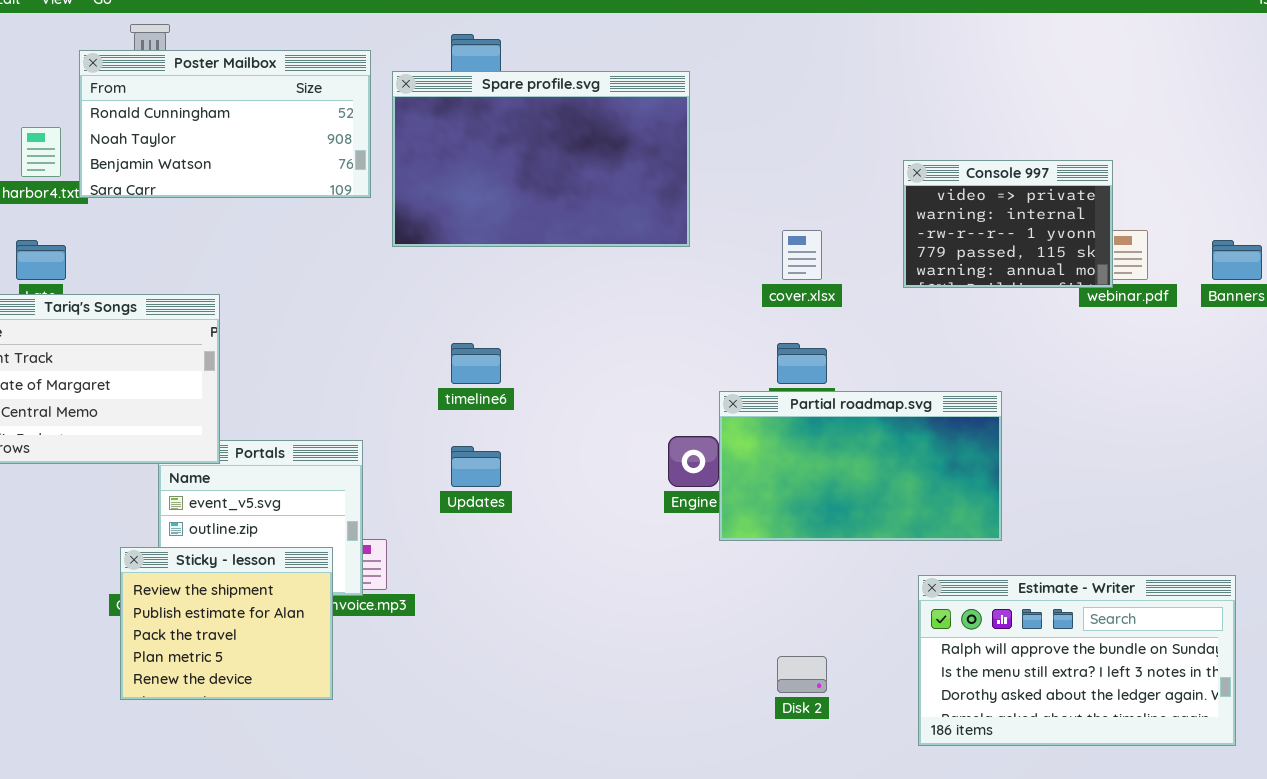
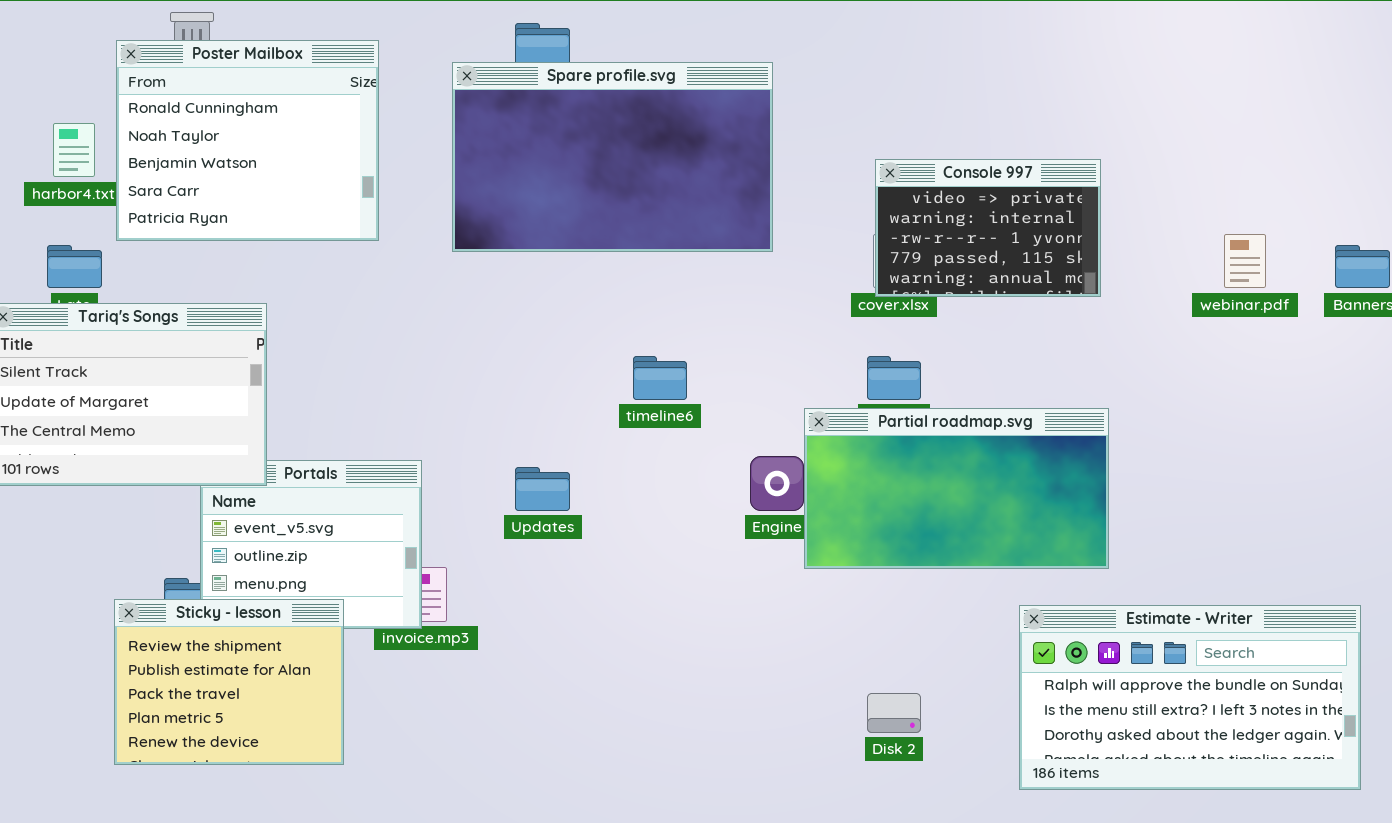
Poster Mailbox: [79,50,371,198] -> [116,40,379,241], resized
Console 997: [903,160,1113,288] -> [875,159,1101,297], moved
timeline6: [451,343,501,384] -> [633,356,687,400], moved
Sticky - lesson: [120,547,333,700] -> [114,599,344,765], moved

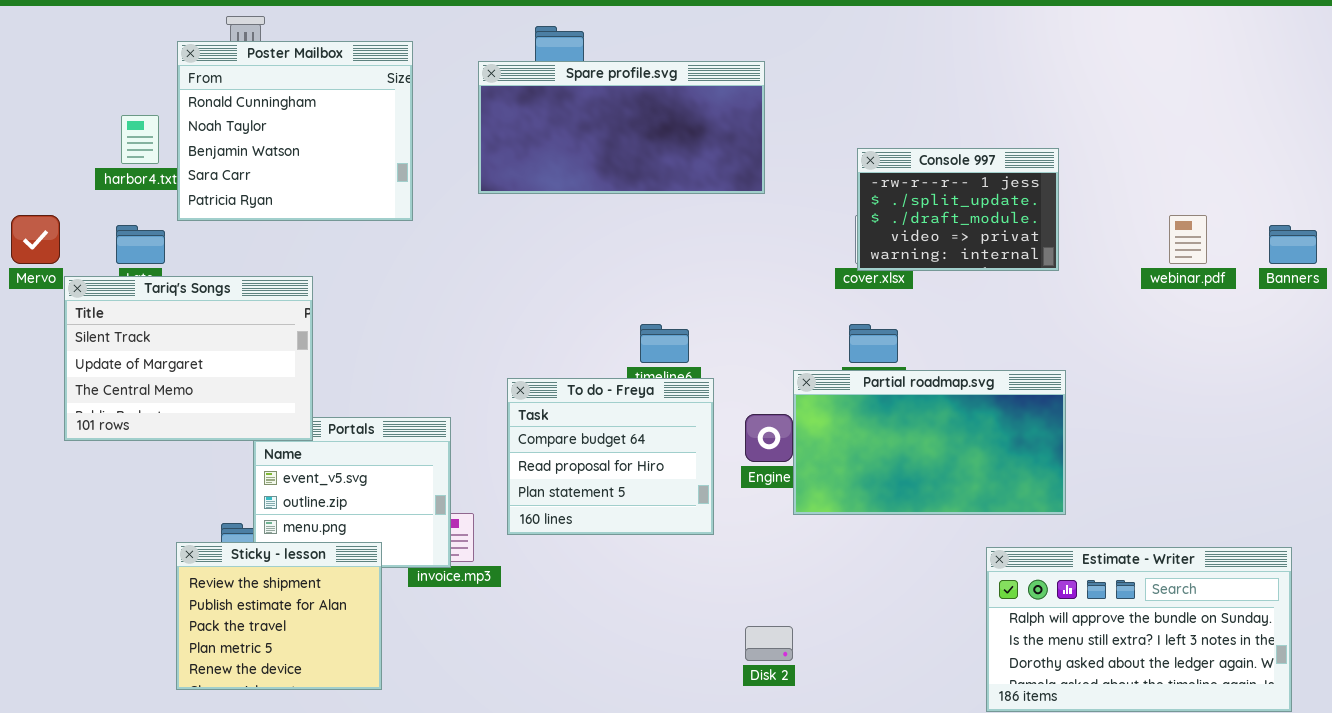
Spare profile.svg: [452,62,773,252] -> [478,61,765,194], resized
Console 997: [875,159,1101,297] -> [857,148,1059,271], scrolled up 3 rows
To do - Freya: none -> [507,378,714,535], opened
Disk 2: [867,693,921,733] -> [745,626,793,661], moved

